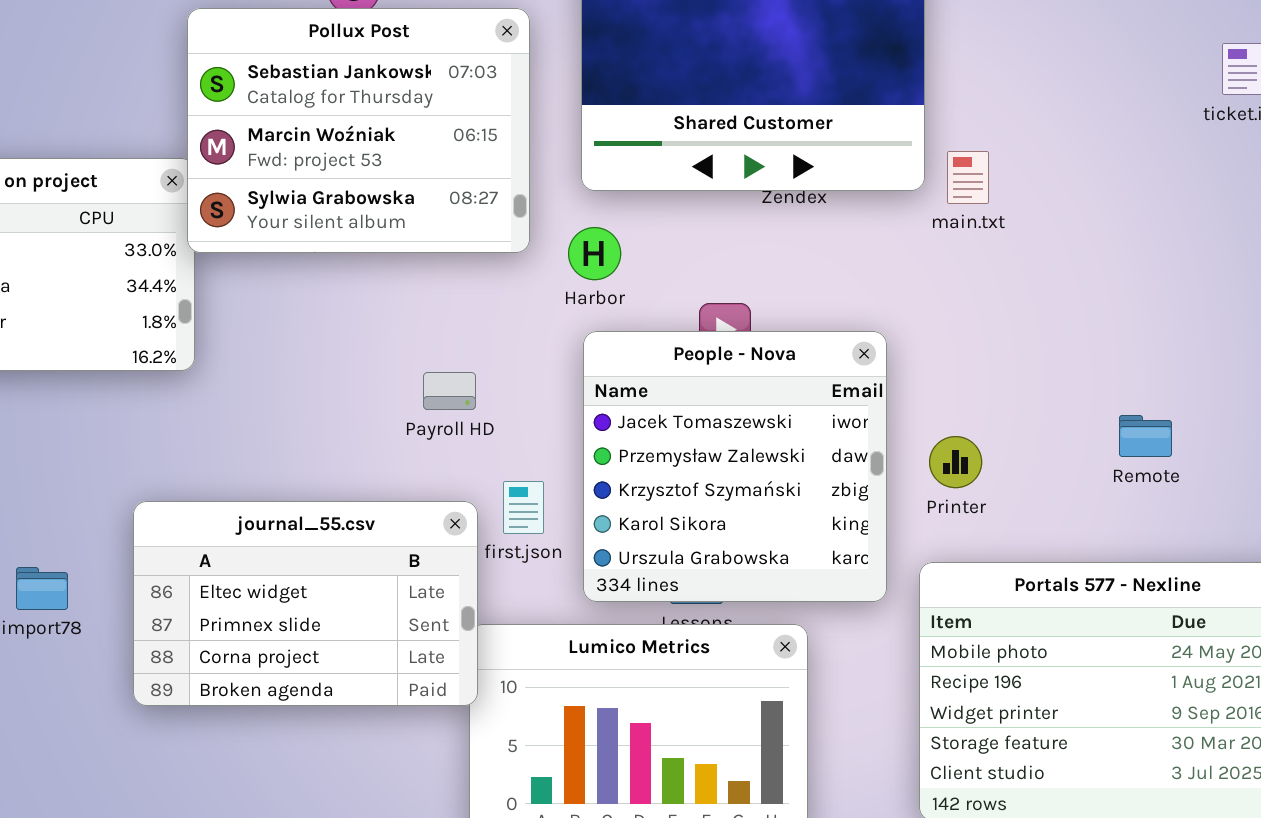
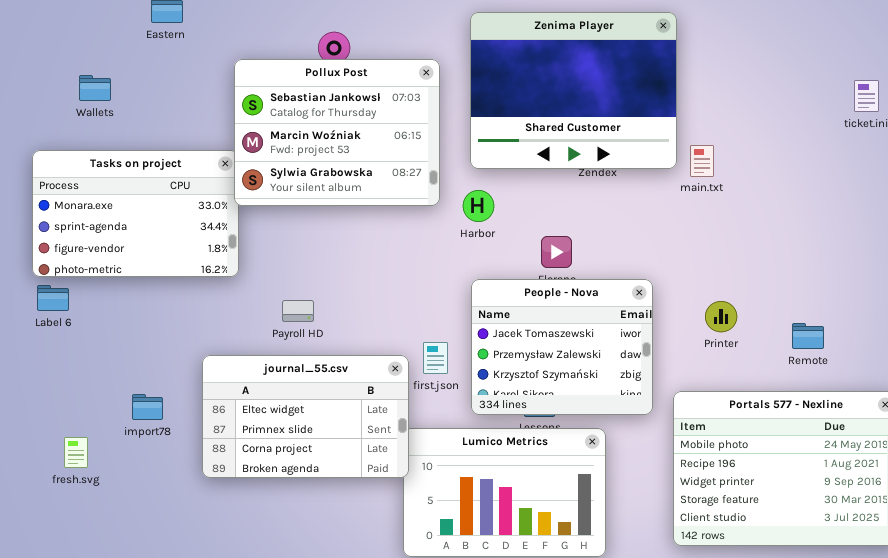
People - Nova: [583,331,887,602] -> [471,279,653,415], resized
Payroll HD: [423,372,476,410] -> [282,300,314,322], moved
Remote: [1119,415,1172,457] -> [792,323,824,349], moved
Printer: [929,436,982,488] -> [705,301,737,332], moved

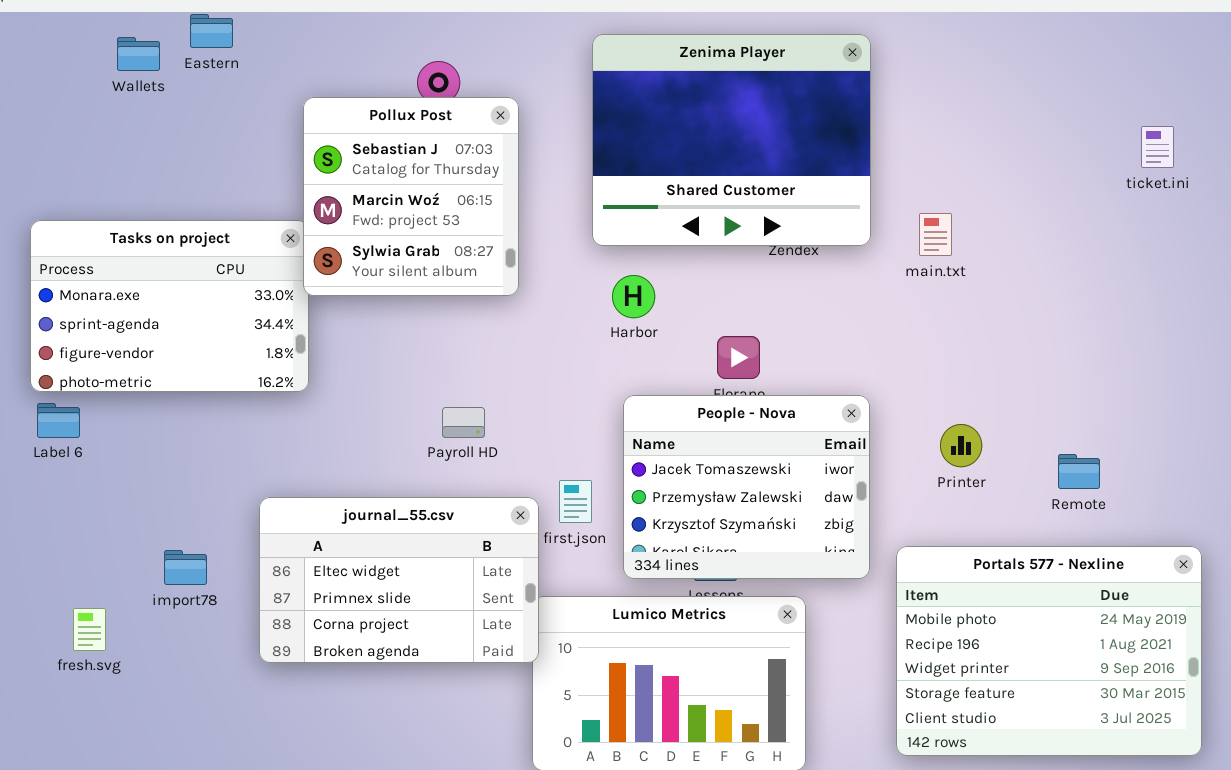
Zenima Player: [470,12,677,169] -> [592,34,871,246], moved
Pollux Post: [234,59,440,206] -> [303,97,519,296], resized
Wallets: [79,75,111,101] -> [117,37,160,71], moved
Payroll HD: [282,300,314,322] -> [442,407,485,438], moved

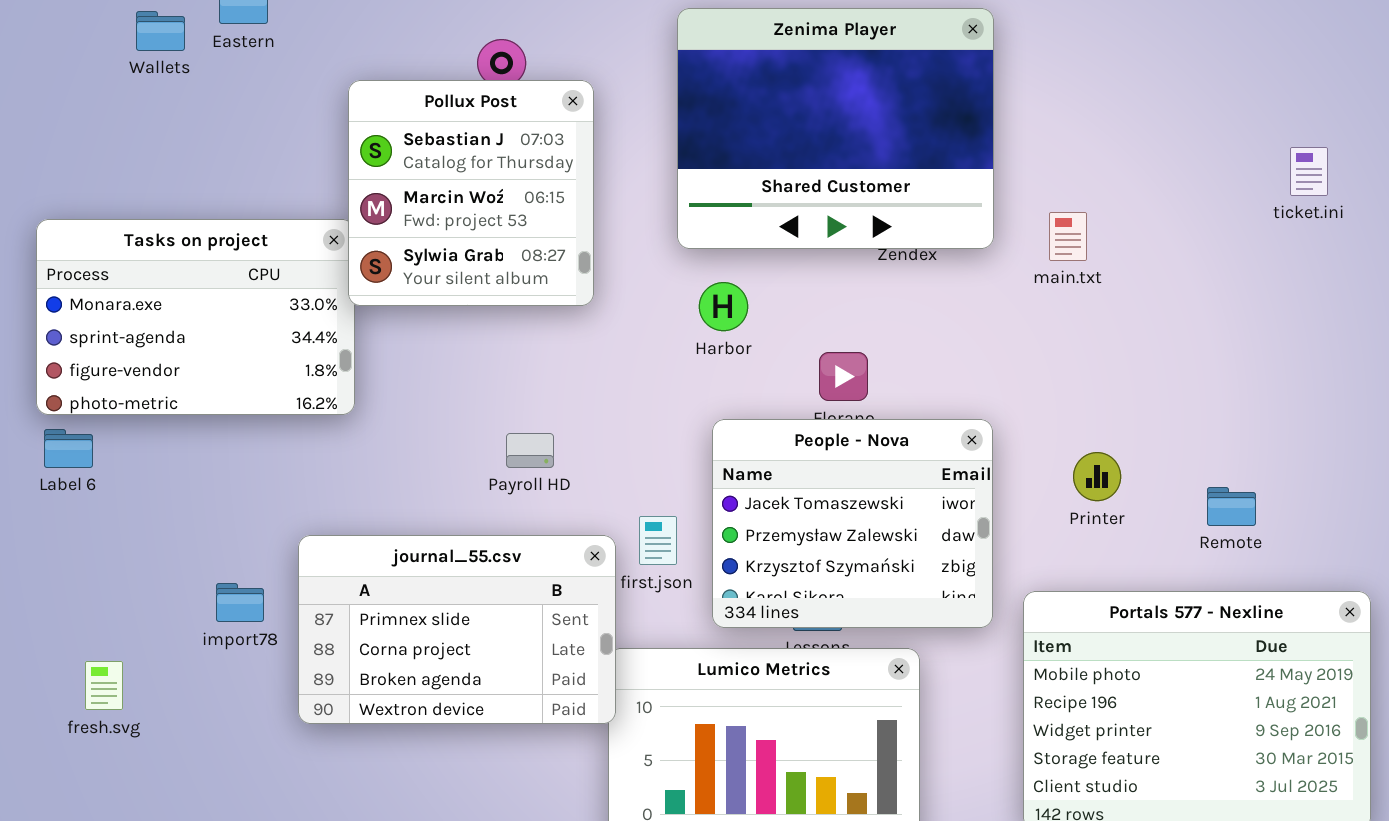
ticket.ini: [1141,126,1174,168] -> [1290,147,1328,196], moved
journal_55.csv: [259,497,539,663] -> [298,535,616,724], scrolled down 1 row
import78: [164,550,207,585] -> [216,583,264,622], moved

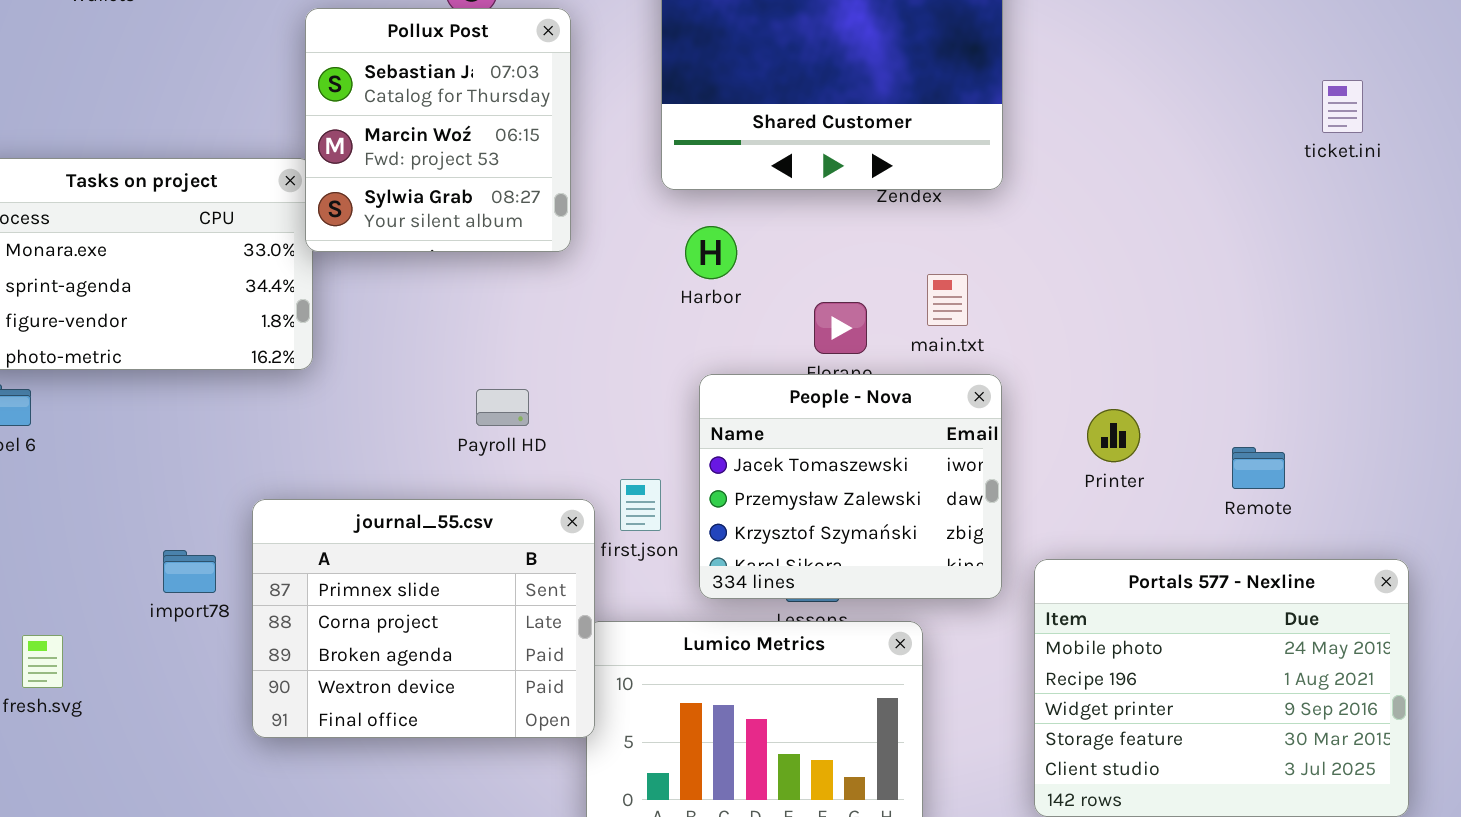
main.txt: [1049,212,1087,261] -> [927,274,968,326], moved
journal_55.csv: [298,535,616,724] -> [252,499,595,738], resized

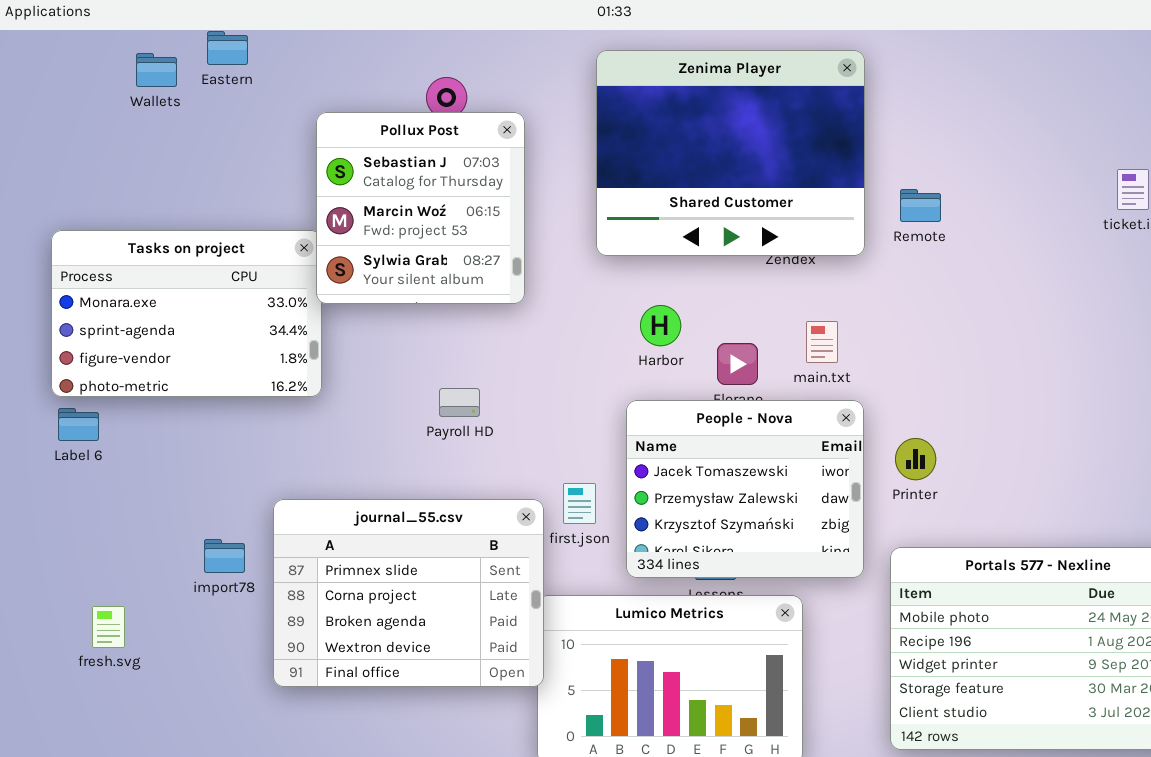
Harbor: [685,226,737,279] -> [640,305,681,346], moved
Payroll HD: [476,389,529,426] -> [439,388,480,417], moved
Printer: [1087,409,1140,462] -> [895,438,936,480], moved
Remote: [1232,447,1285,489] -> [900,189,941,222], moved

